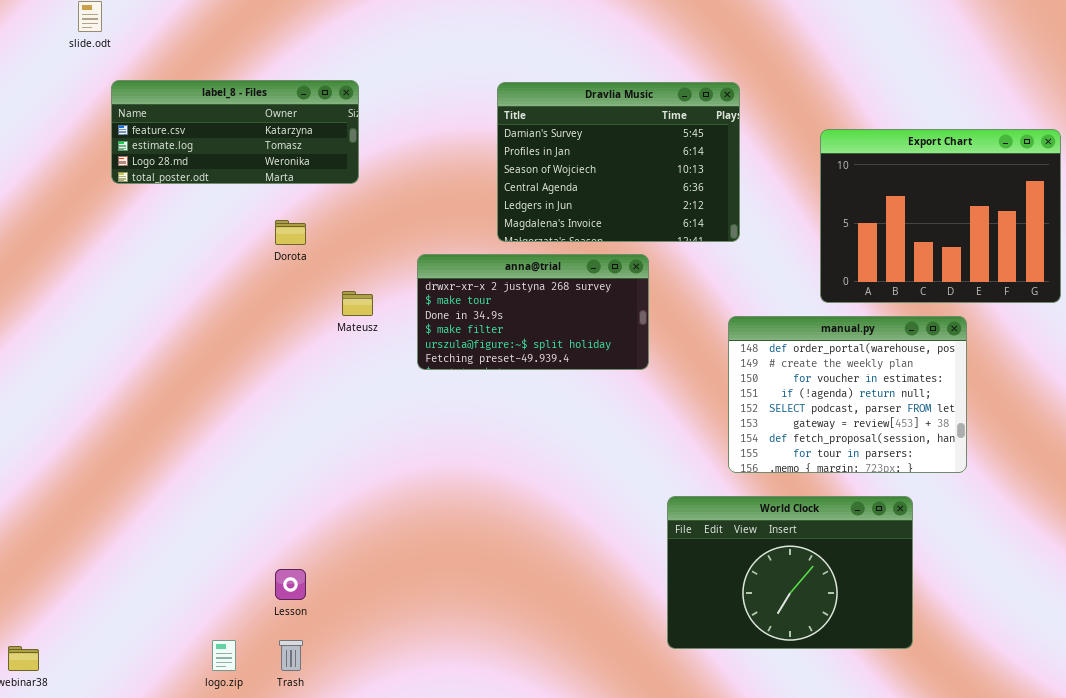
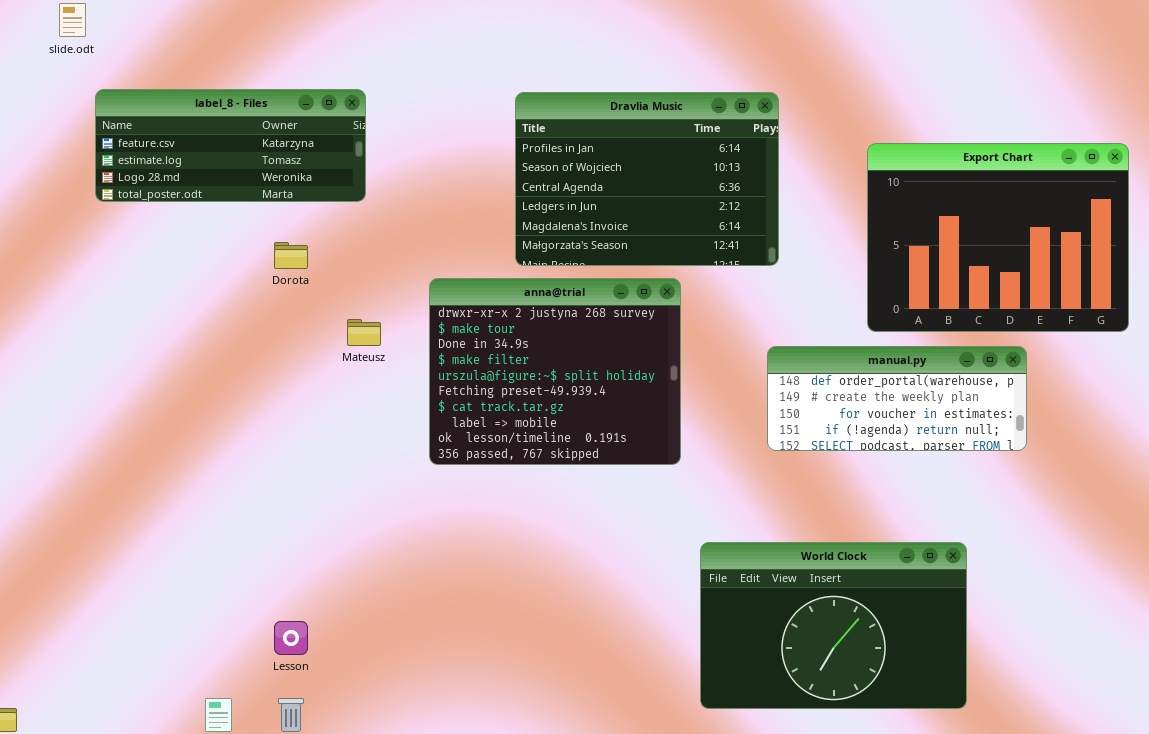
Dravlia Music: [497,82,740,242] -> [515,92,779,266], scrolled down 1 row
anna@trial: [417,254,649,370] -> [429,278,681,465], resized
manual.py: [728,316,967,473] -> [767,346,1027,451], resized

